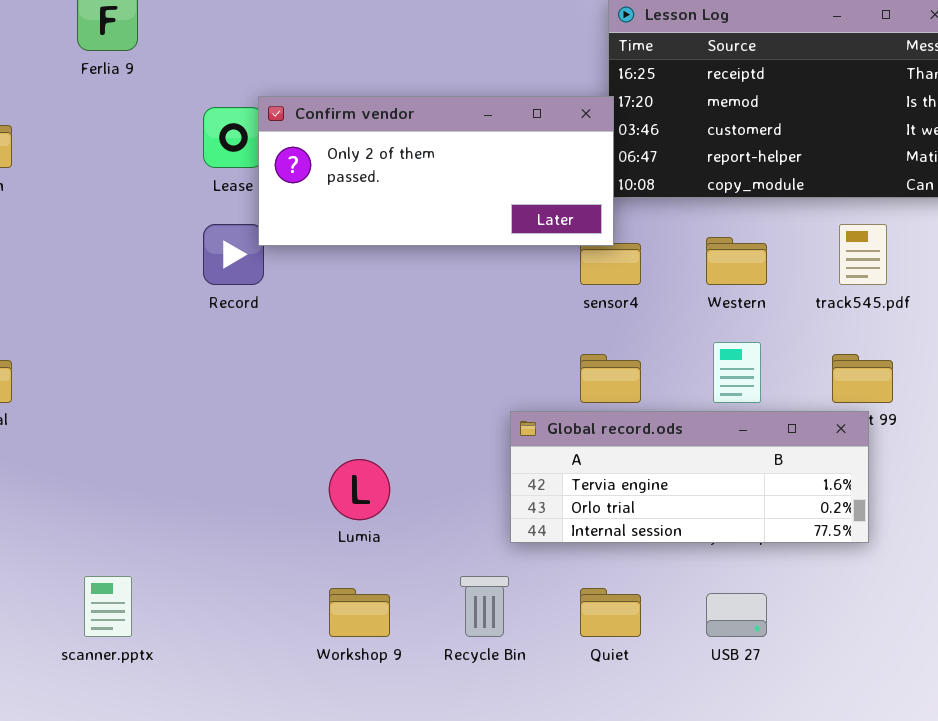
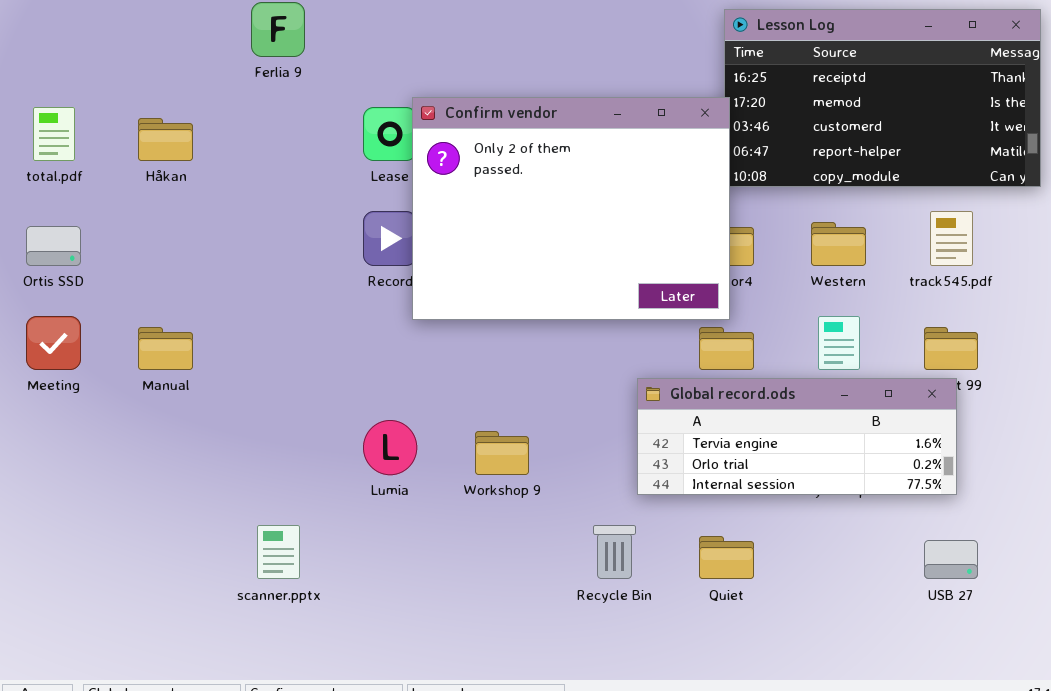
Confirm vendor: [258,96,614,246] -> [412,97,730,320], resized
Lumia: [329,459,390,520] -> [363,420,417,475], moved
Workshop 9: [329,588,390,637] -> [475,431,529,475], moved
USB 27: [706,593,767,637] -> [924,540,978,579], moved

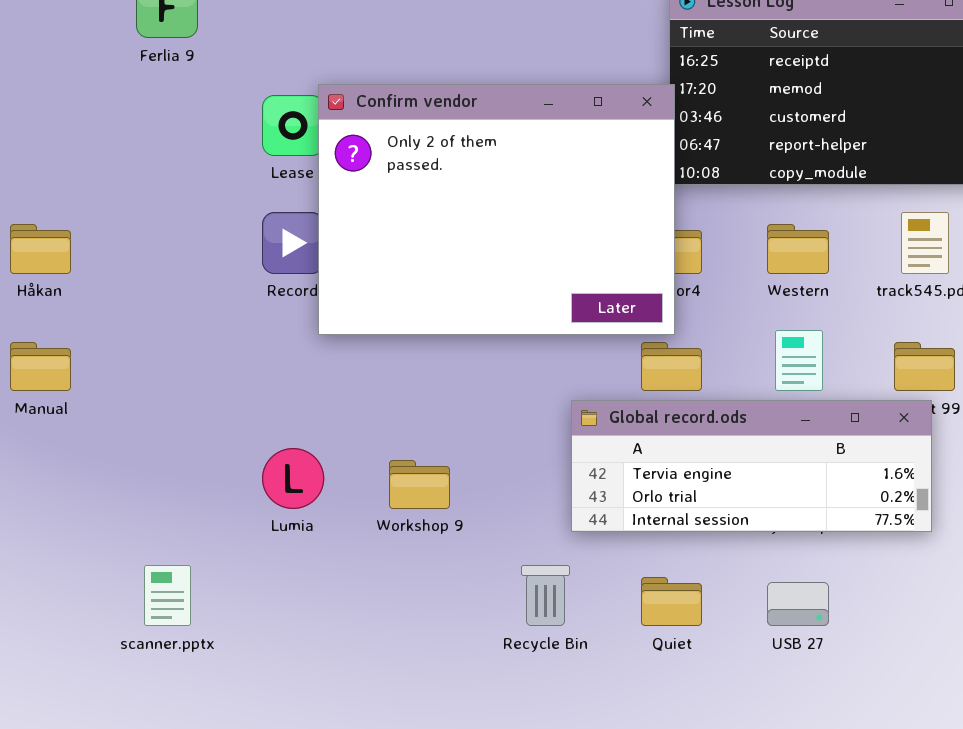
Håkan: [138,118,193,161] -> [10,224,71,274], moved
USB 27: [924,540,978,579] -> [767,582,829,626], moved

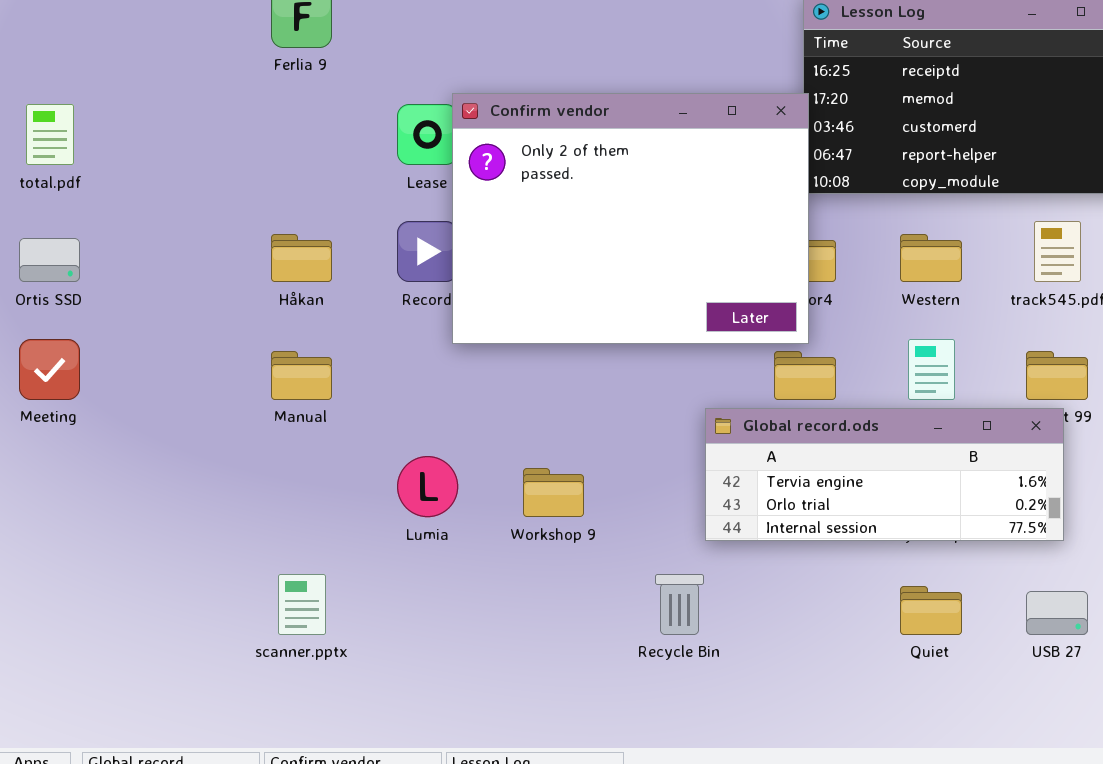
Håkan: [10,224,71,274] -> [271,234,332,282], moved
Manual: [10,342,71,391] -> [271,351,332,400], moved
Quiet: [641,577,702,626] -> [900,586,962,635], moved
USB 27: [767,582,829,626] -> [1026,591,1088,635], moved

